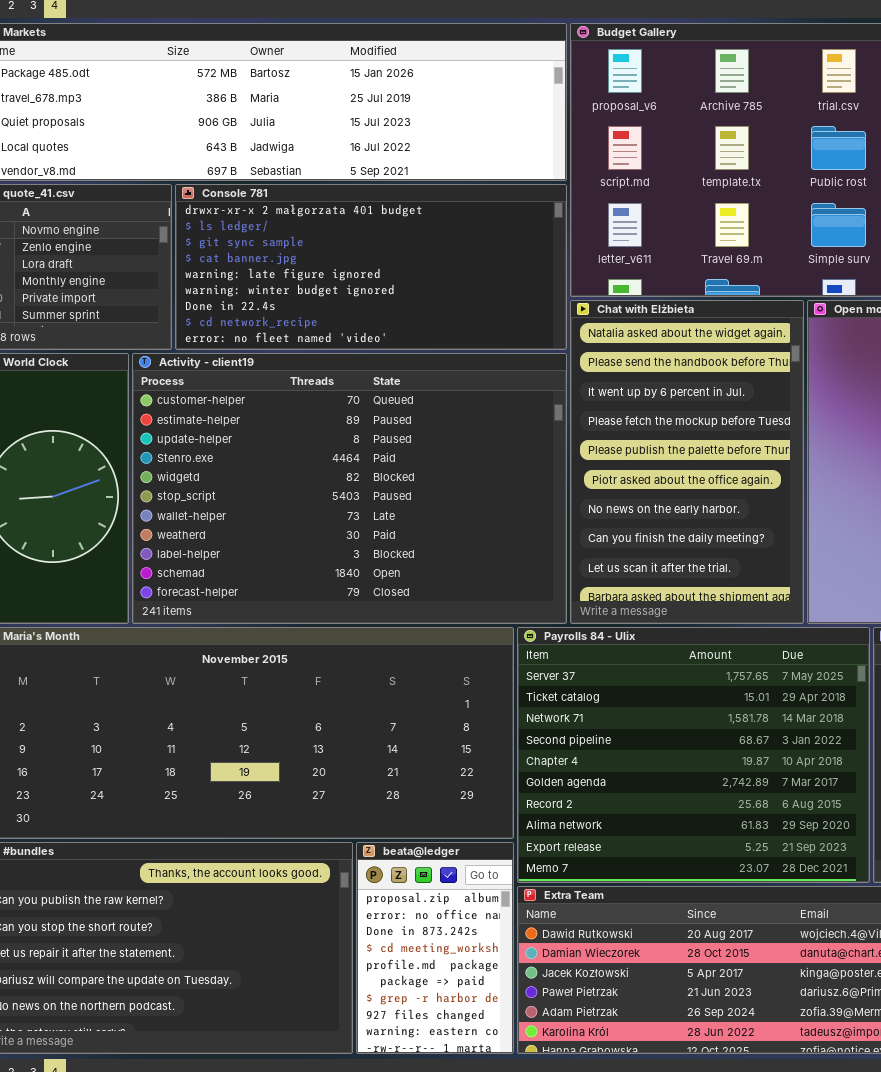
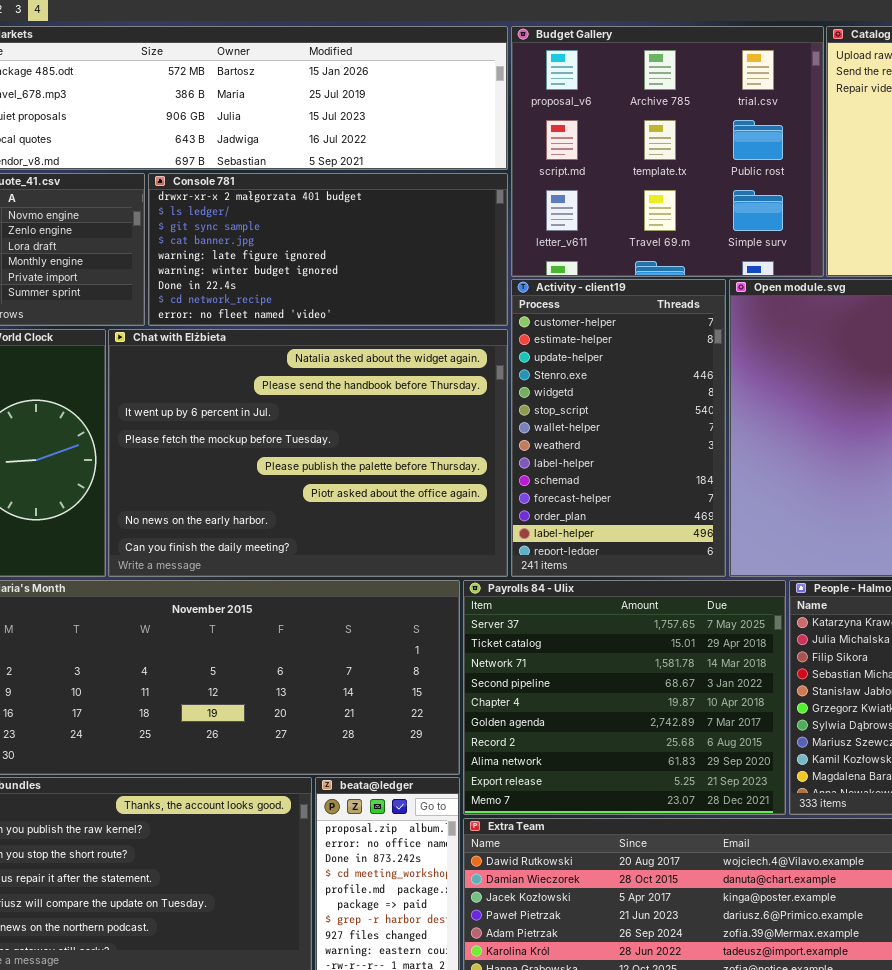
Chat with Elżbieta: [570,300,804,624] -> [108,329,508,577], moved, resized
Activity - client19: [132,353,567,624] -> [511,279,726,577], moved, resized

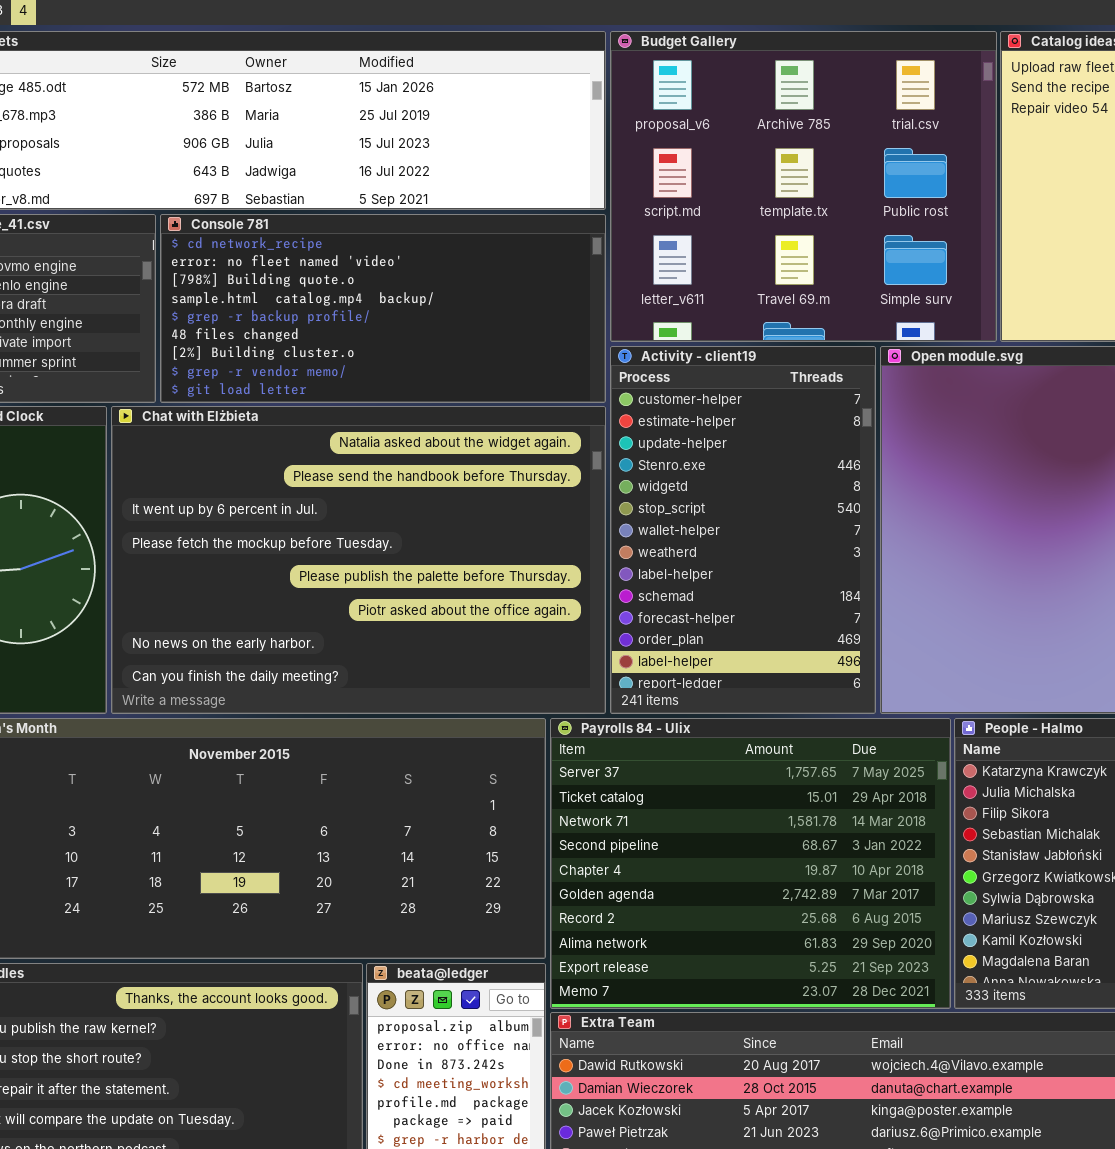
Console 781: [148,173,508,326] -> [160,214,606,403], scrolled down 7 rows

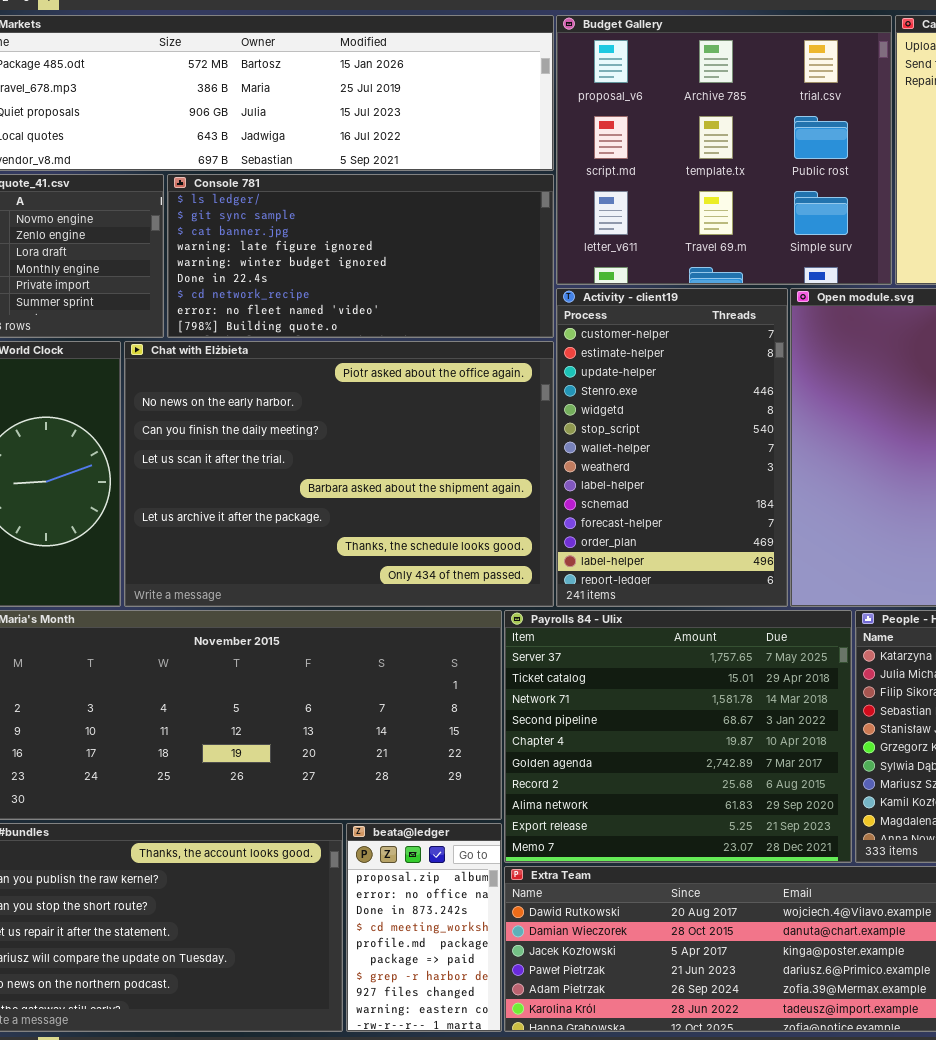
Console 781: [160,214,606,403] -> [167,174,554,338], scrolled up 6 rows
Chat with Elżbieta: [111,406,606,714] -> [124,341,554,607], scrolled down 5 rows

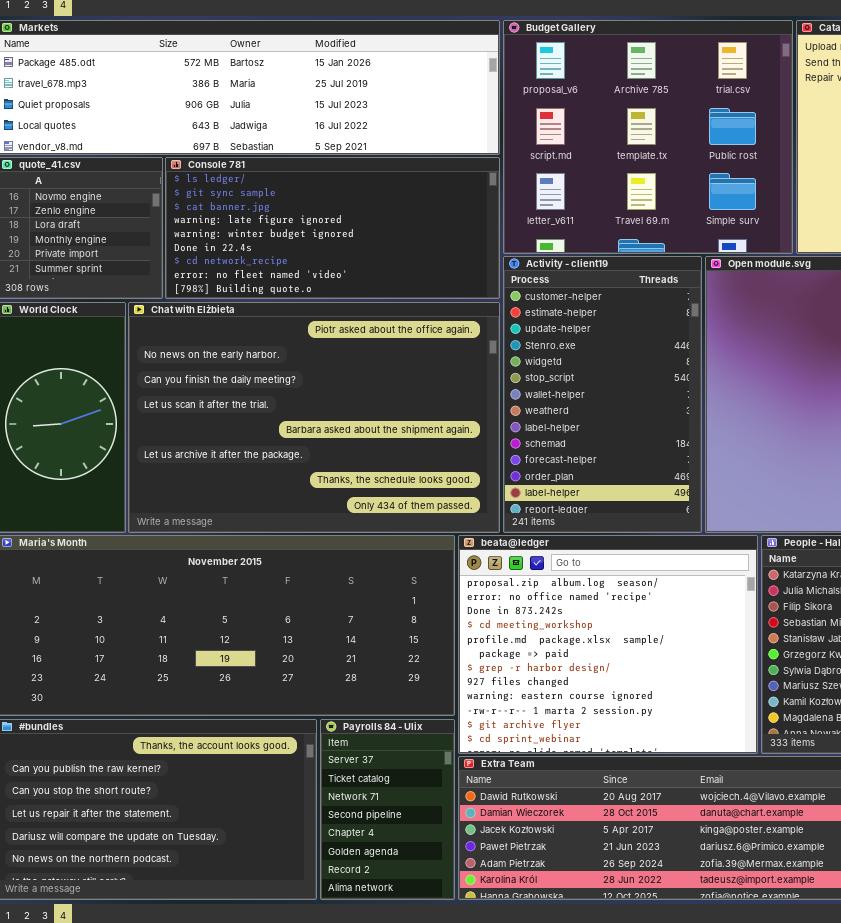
Payrolls 84 - Ulix: [504,610,852,863] -> [320,719,455,900], moved, resized
beata@ledger: [346,823,502,1032] -> [458,535,758,754], moved, resized

